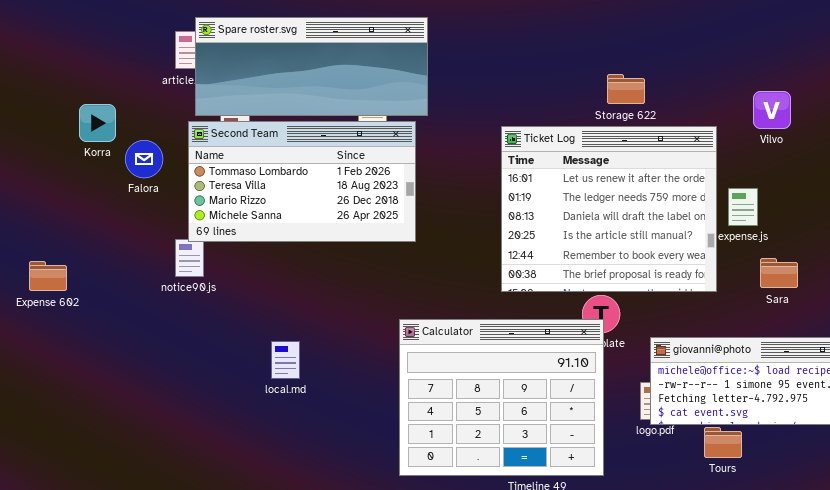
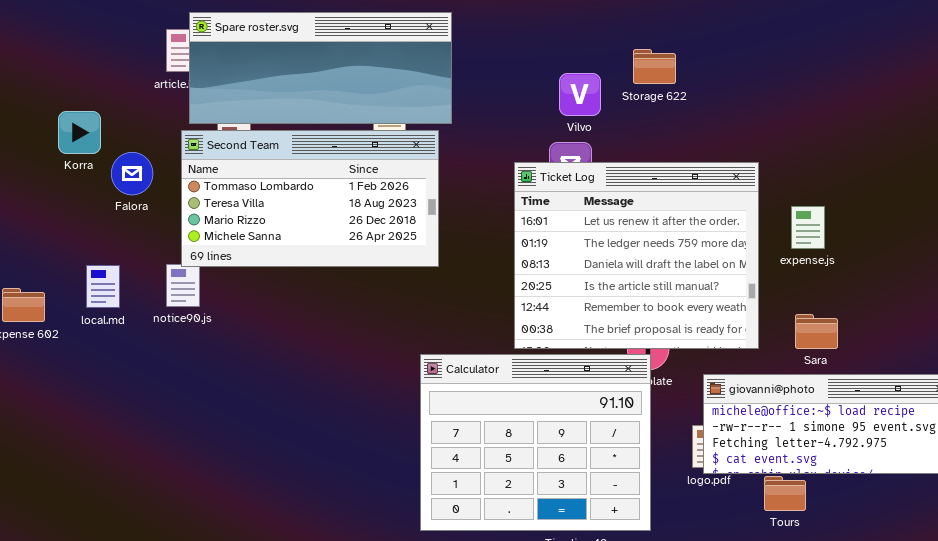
Storage 622: [607,74,645,104] -> [633,49,676,84], moved
Vilvo: [753,91,791,129] -> [559,73,601,116], moved
Ticket Log: [501,126,717,292] -> [514,162,759,349], moved
Sara: [760,258,798,288] -> [795,314,838,349], moved
local.md: [271,341,300,379] -> [86,265,120,308], moved

